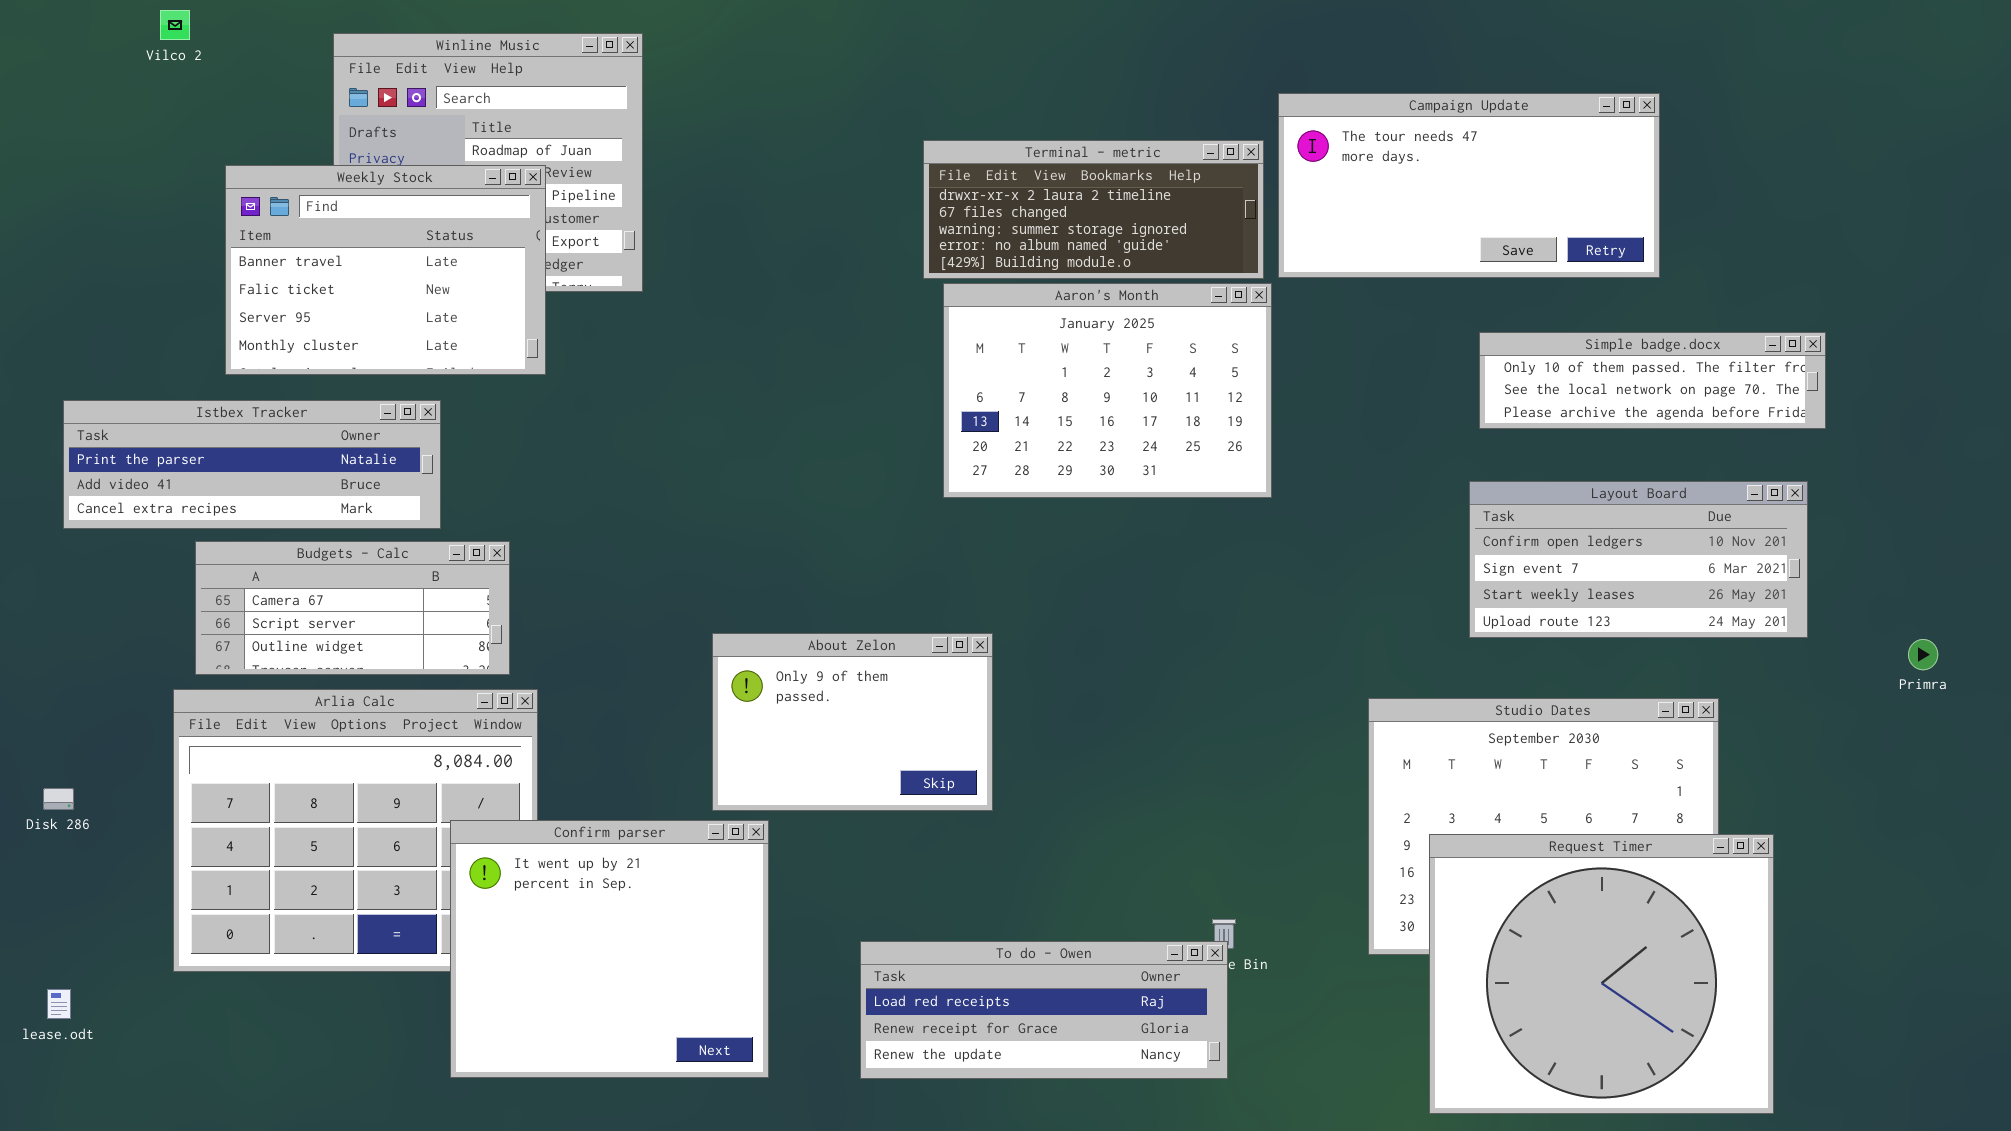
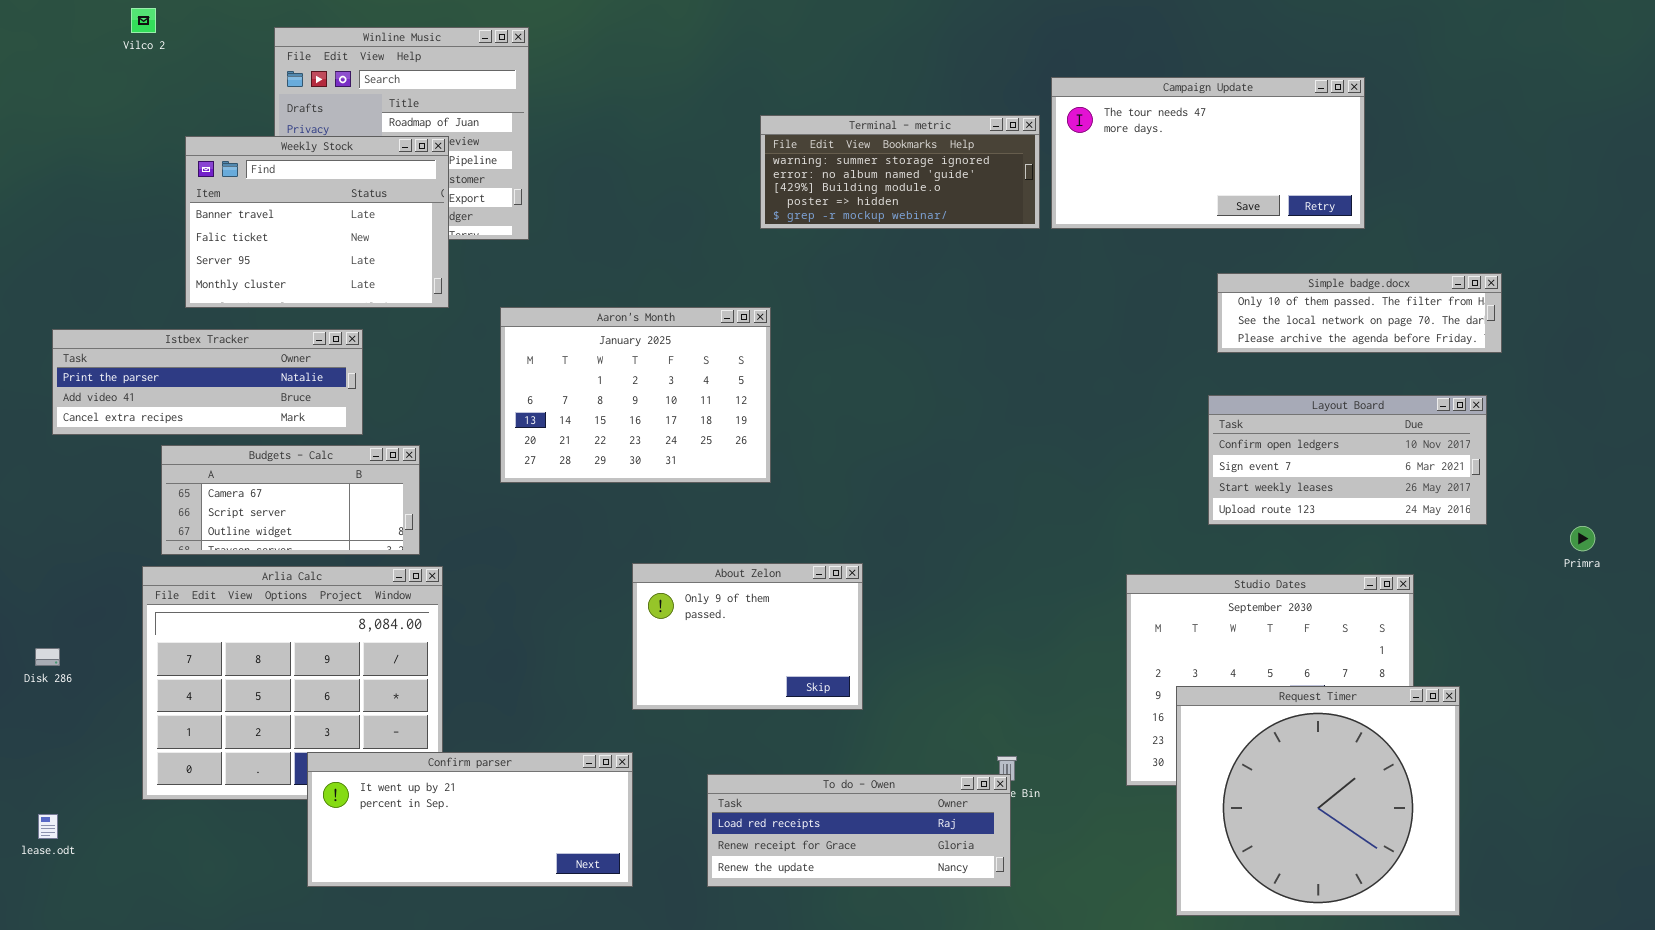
Terminal - metric: [923,140,1264,279] -> [760,115,1040,229], scrolled down 2 rows
Aaron's Month: [943,283,1272,498] -> [500,307,771,483], moved
About Zelon: [712,633,993,811] -> [632,563,863,710], moved
Confirm parser: [450,820,769,1078] -> [307,752,633,887], resized

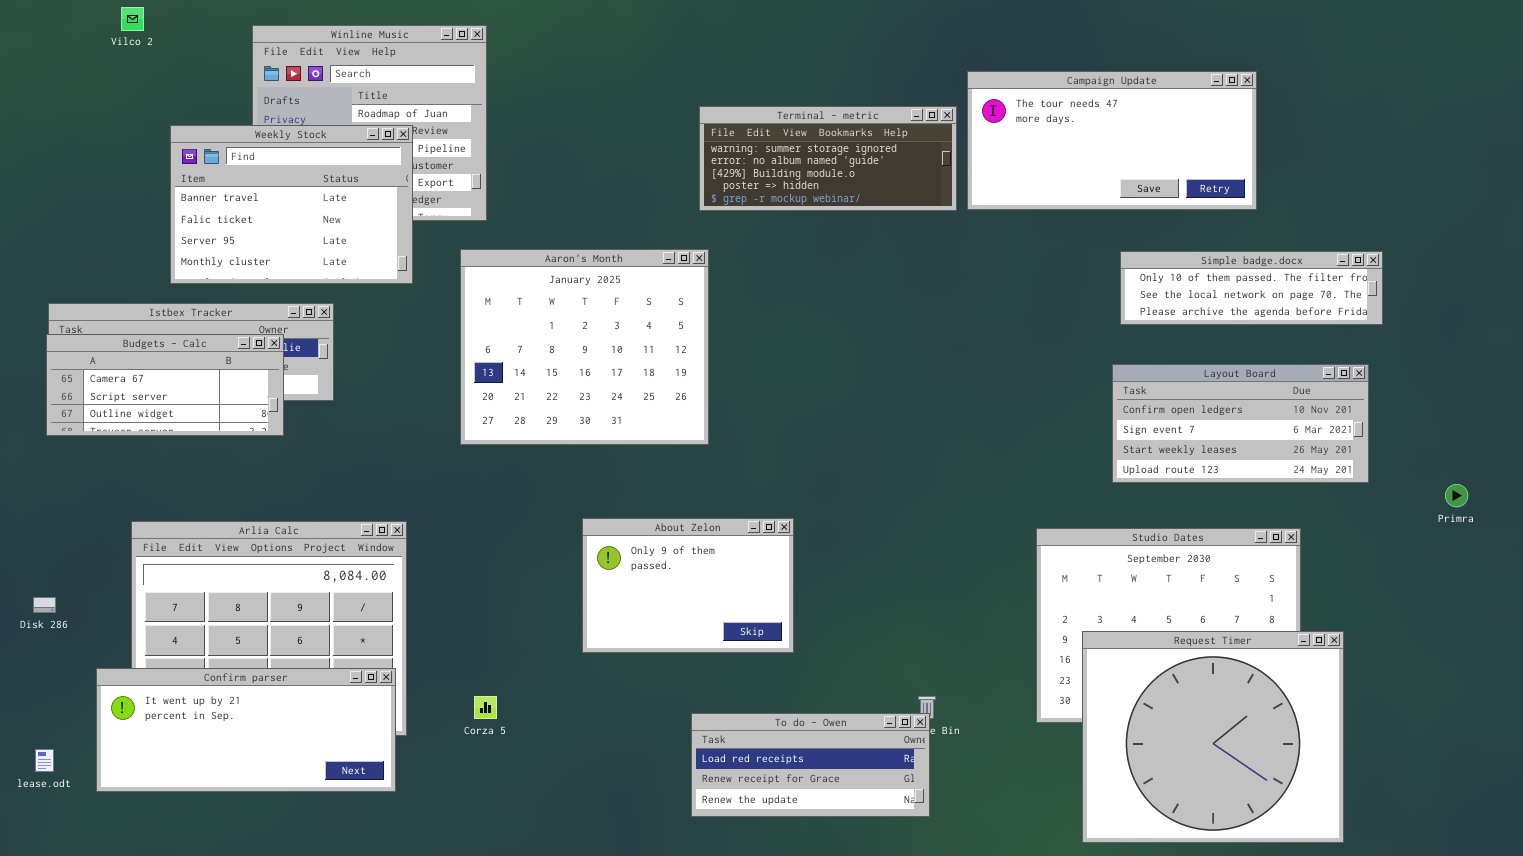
Aaron's Month: [500,307,771,483] -> [460,249,709,445], resized
Budgets - Calc: [161,445,420,555] -> [46,334,284,436], moved
Confirm parser: [307,752,633,887] -> [96,668,396,792], moved
To do - Owen: [707,774,1011,887] -> [691,713,930,817], resized

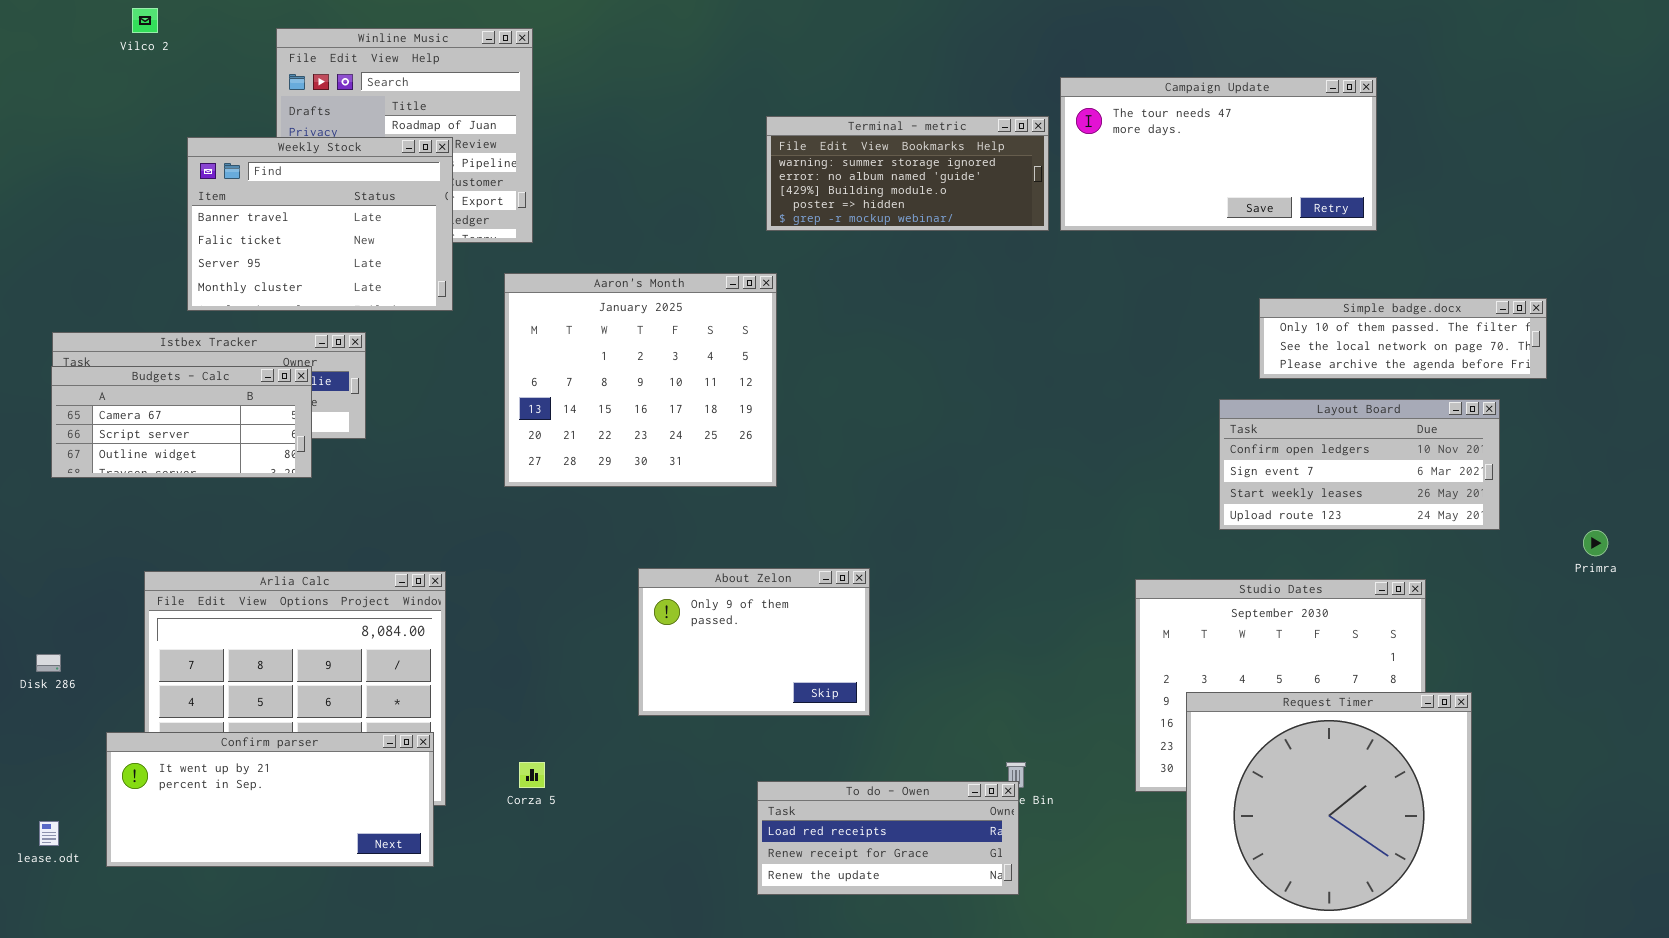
Simple badge.docx: [1120,251,1383,325] -> [1259,298,1547,379], moved

